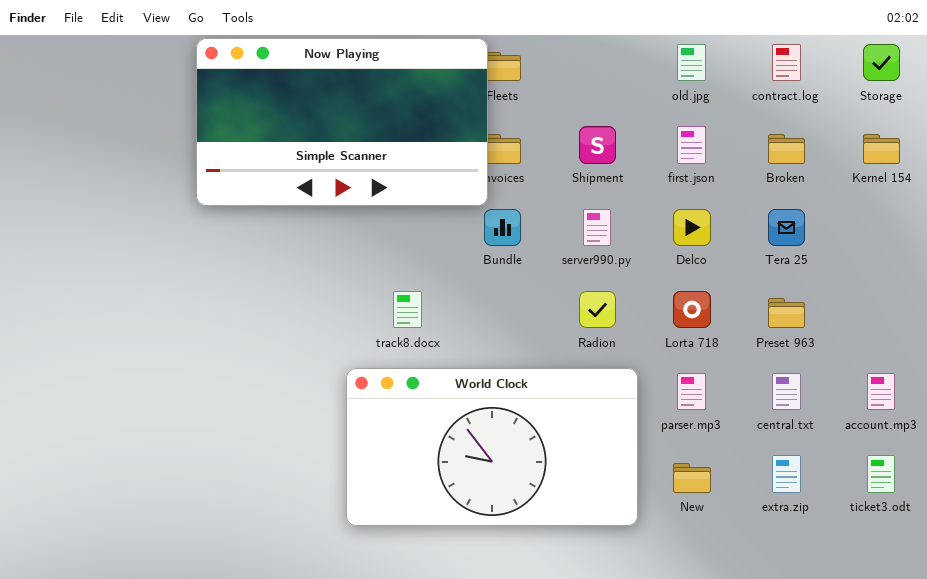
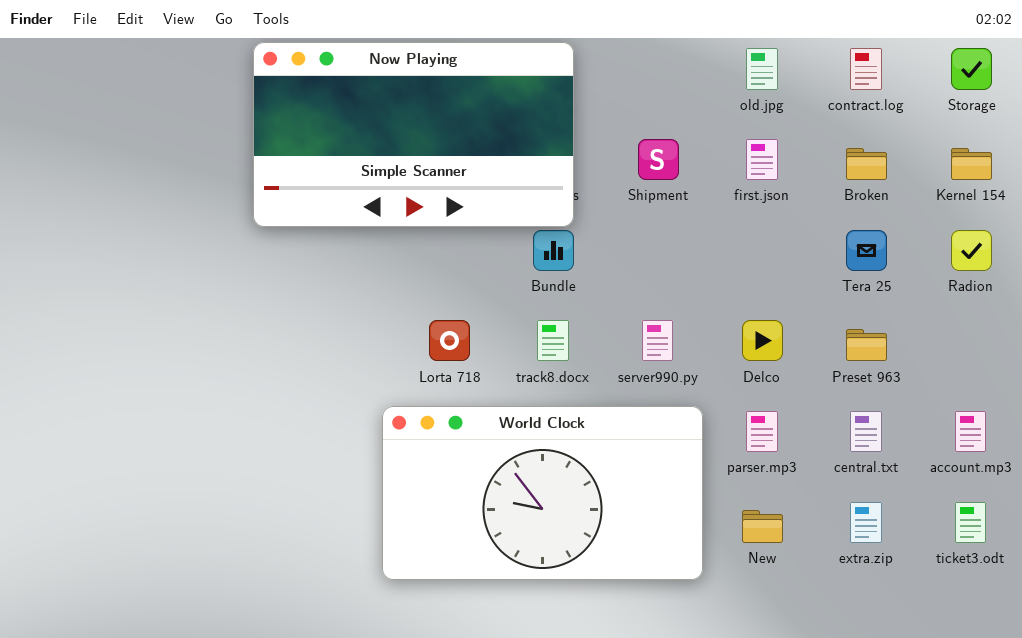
Now Playing: [196,38,488,206] -> [253,42,574,227], moved
server990.py: [583,209,611,246] -> [642,320,673,361], moved
Delco: [673,209,711,246] -> [742,320,783,361], moved
track8.docx: [393,291,422,328] -> [537,320,569,361], moved
Radion: [579,291,616,328] -> [951,230,992,271], moved
Lorta 718: [673,291,711,328] -> [429,320,470,361], moved

